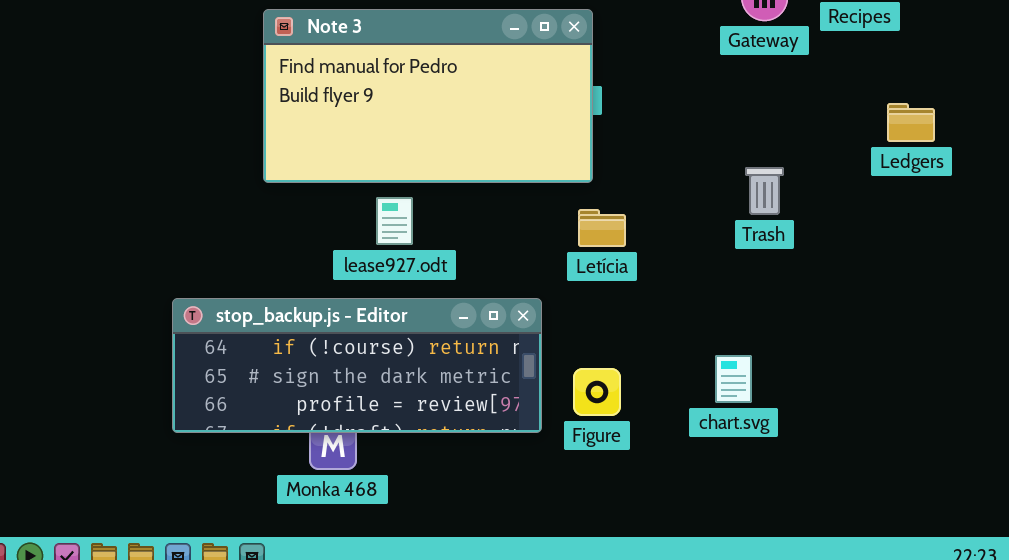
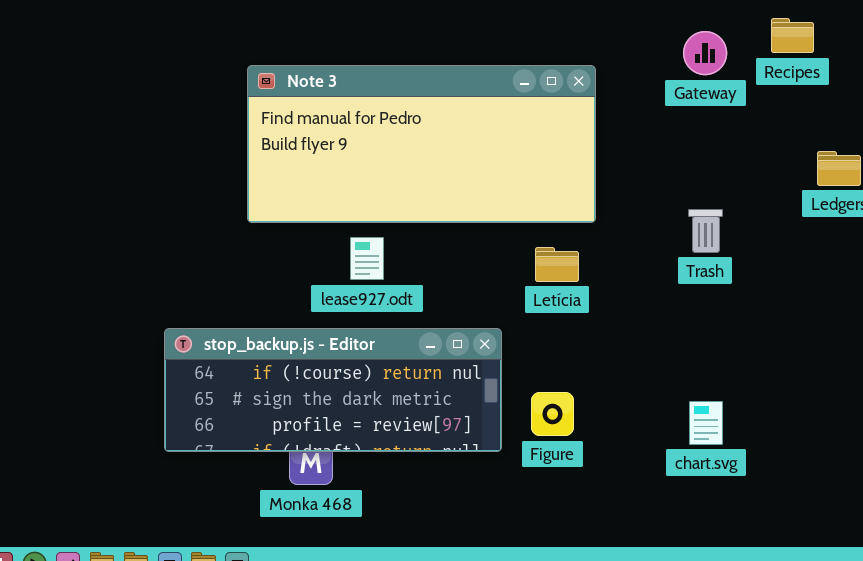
Note 3: [263,9,593,183] -> [247,65,596,223], resized
chart.svg: [715,355,752,403] -> [689,401,723,445], moved

